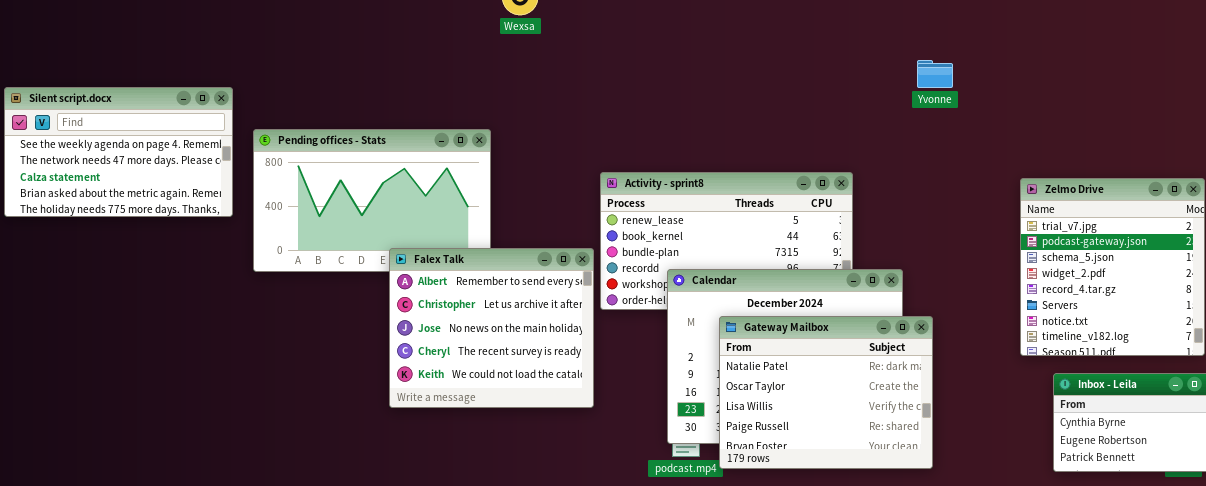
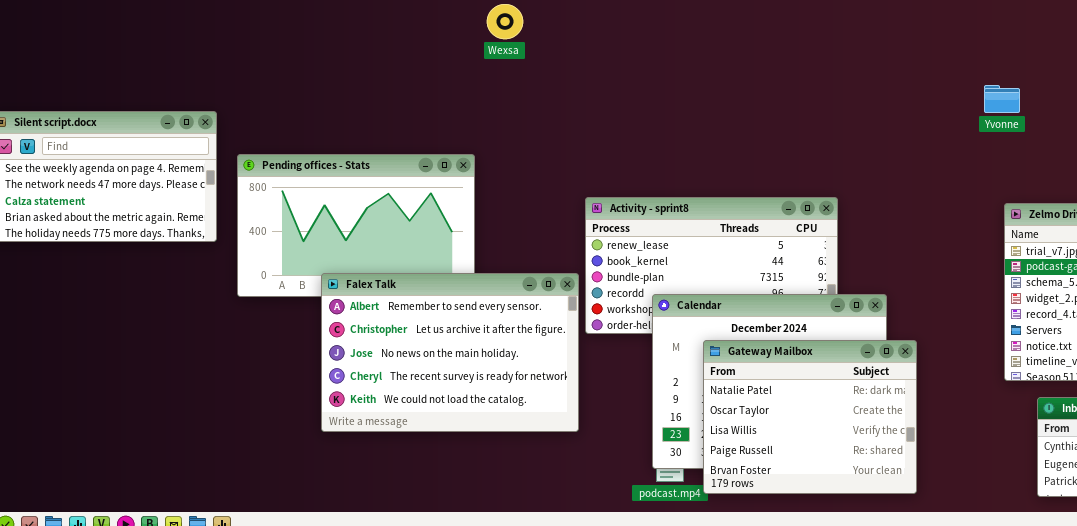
Yvonne: [917,60,953,88] -> [984,85,1020,113], moved
Falex Talk: [389,248,594,408] -> [321,273,579,432], resized

